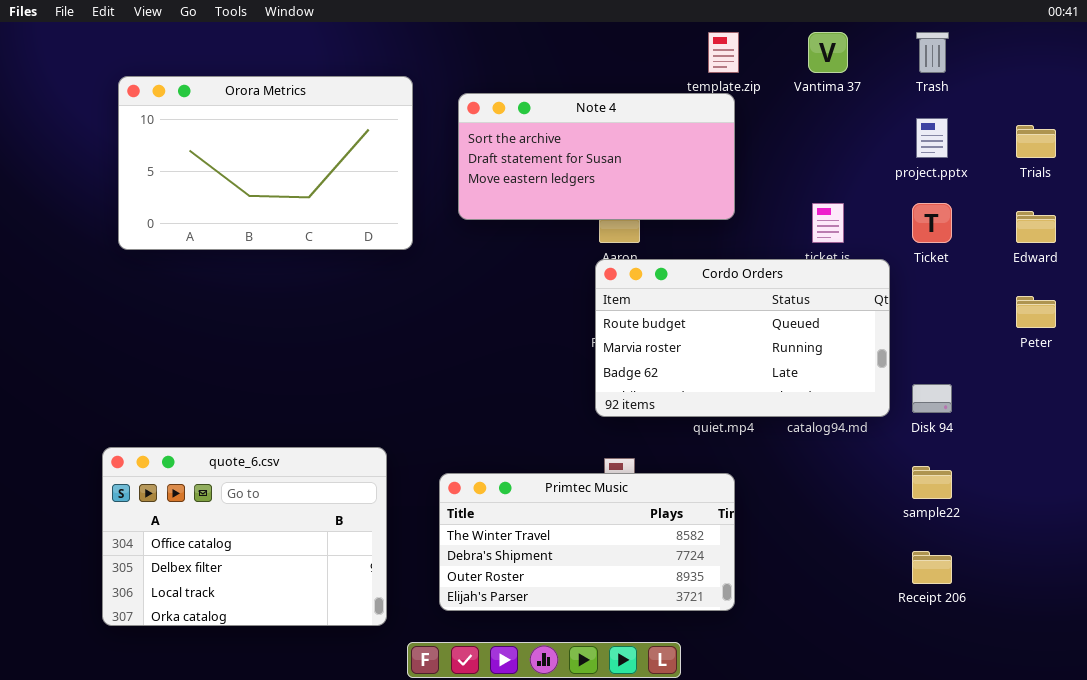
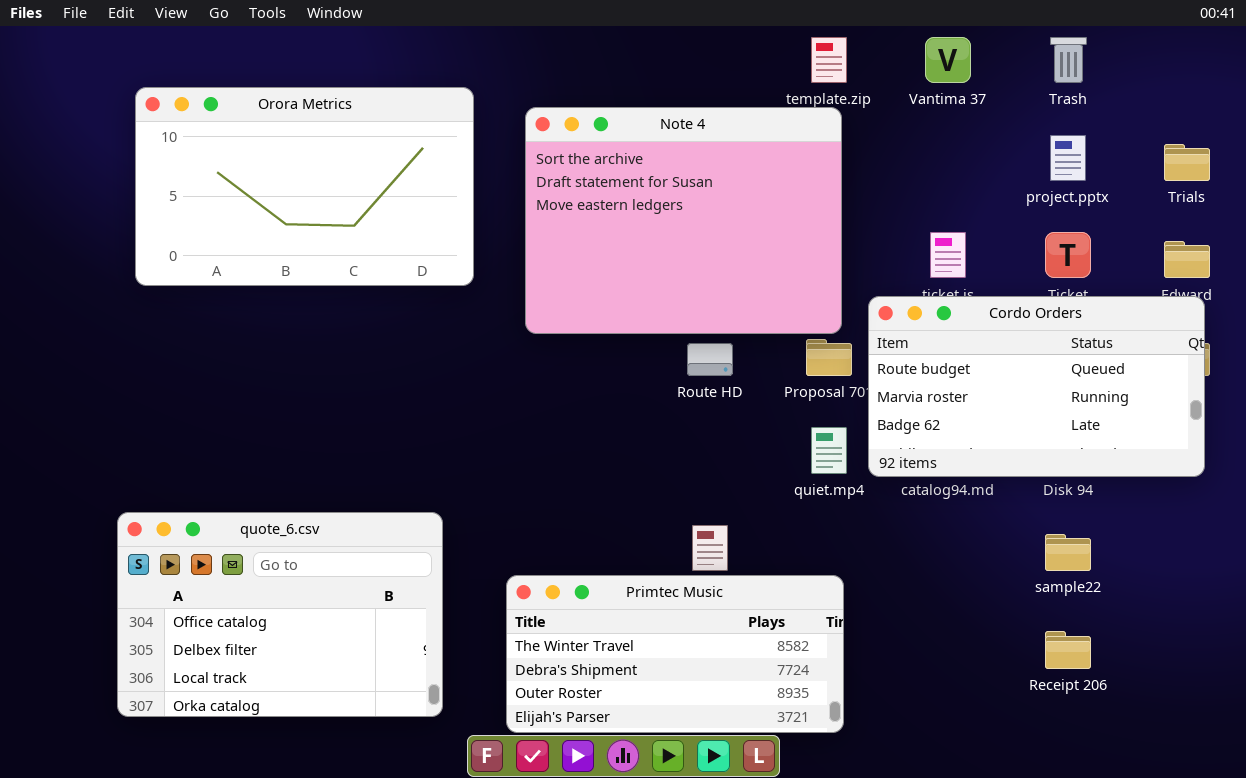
Note 4: [458,93,735,220] -> [525,107,842,334], resized
Cordo Orders: [595,259,890,417] -> [868,296,1205,477], moved
Primtec Music: [439,473,735,611] -> [506,575,844,733], moved

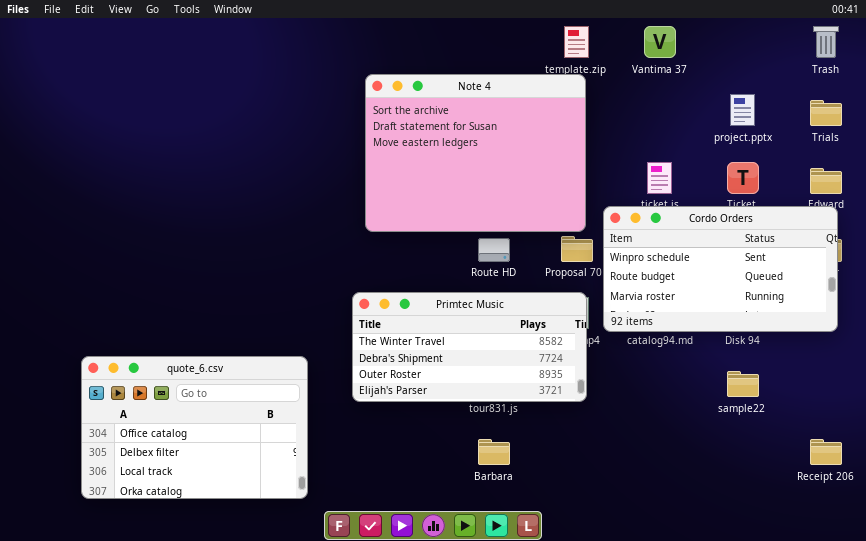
Trash: [1050,37,1087,83] -> [813,26,839,58], moved
Orora Metrics: [135,87,474,286] -> none, closed
Cordo Orders: [868,296,1205,477] -> [603,206,838,332], scrolled up 1 row
Primtec Music: [506,575,844,733] -> [352,292,587,402], moved
Receipt 206: [1045,631,1091,669] -> [810,439,842,465], moved

